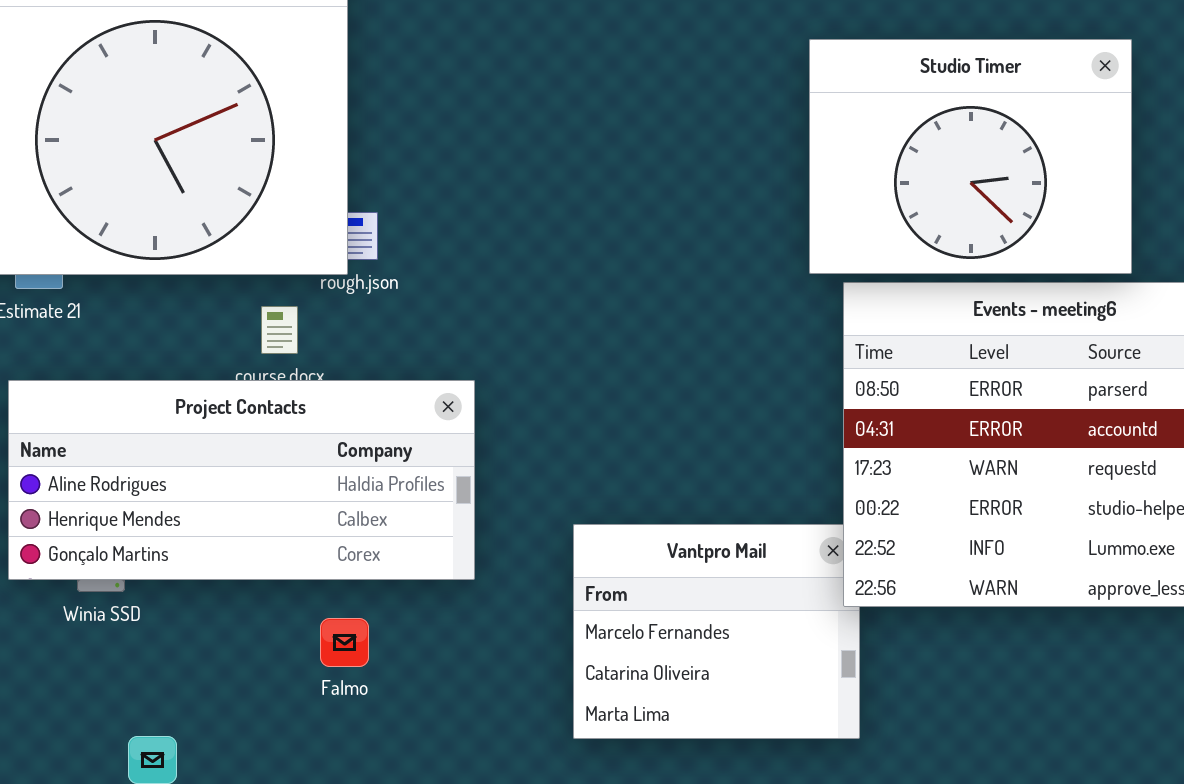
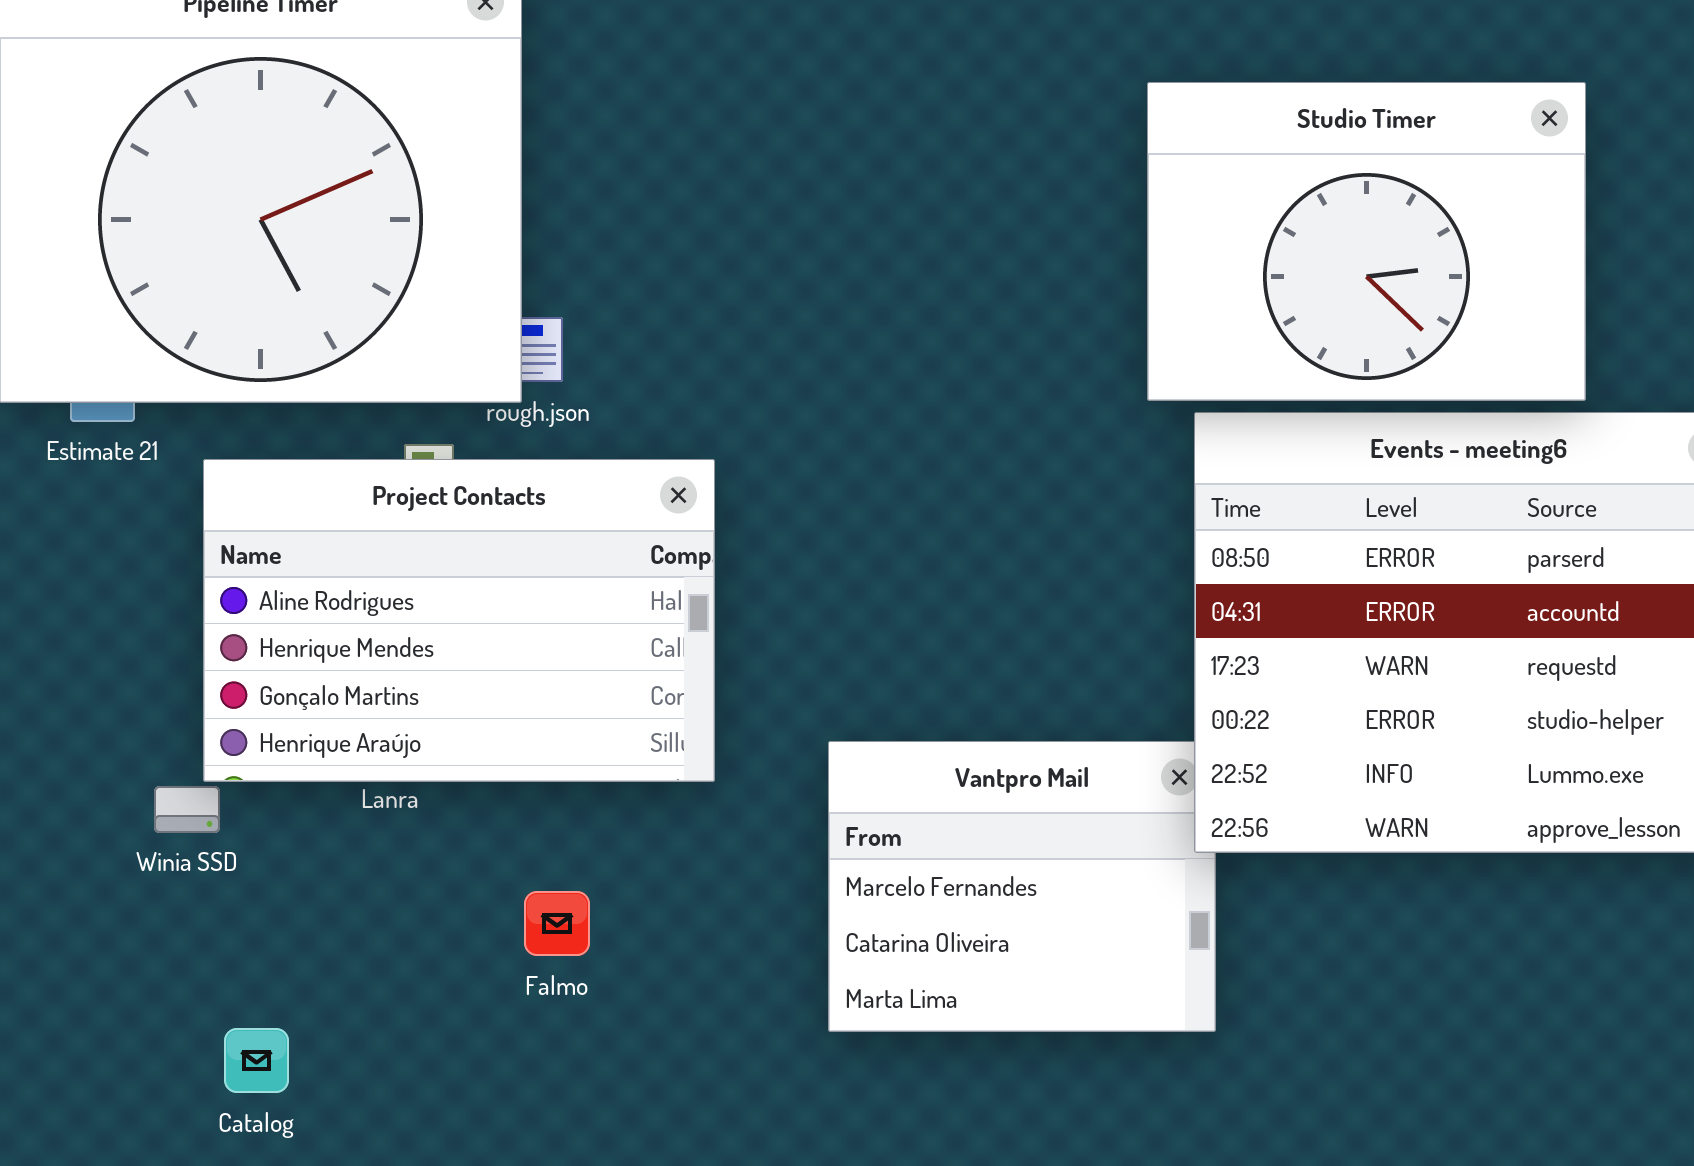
Project Contacts: [8,380,475,580] -> [203,459,715,782], moved, resized
Falmo: [320,618,369,667] -> [524,891,590,956], moved

